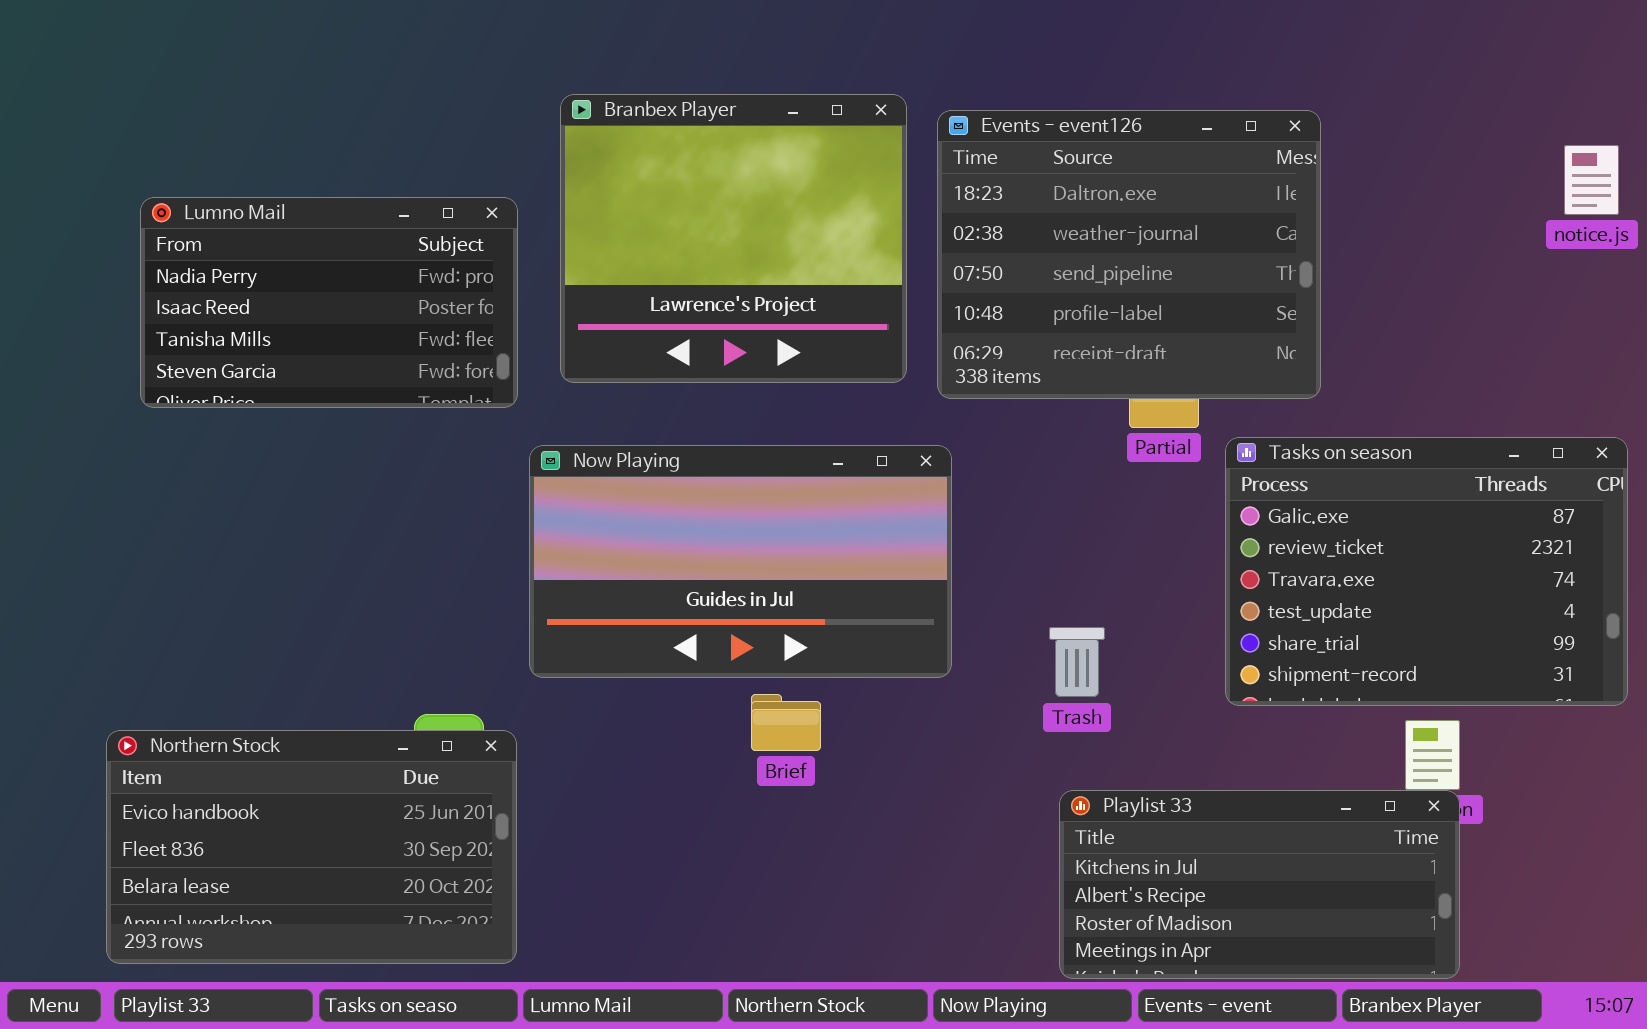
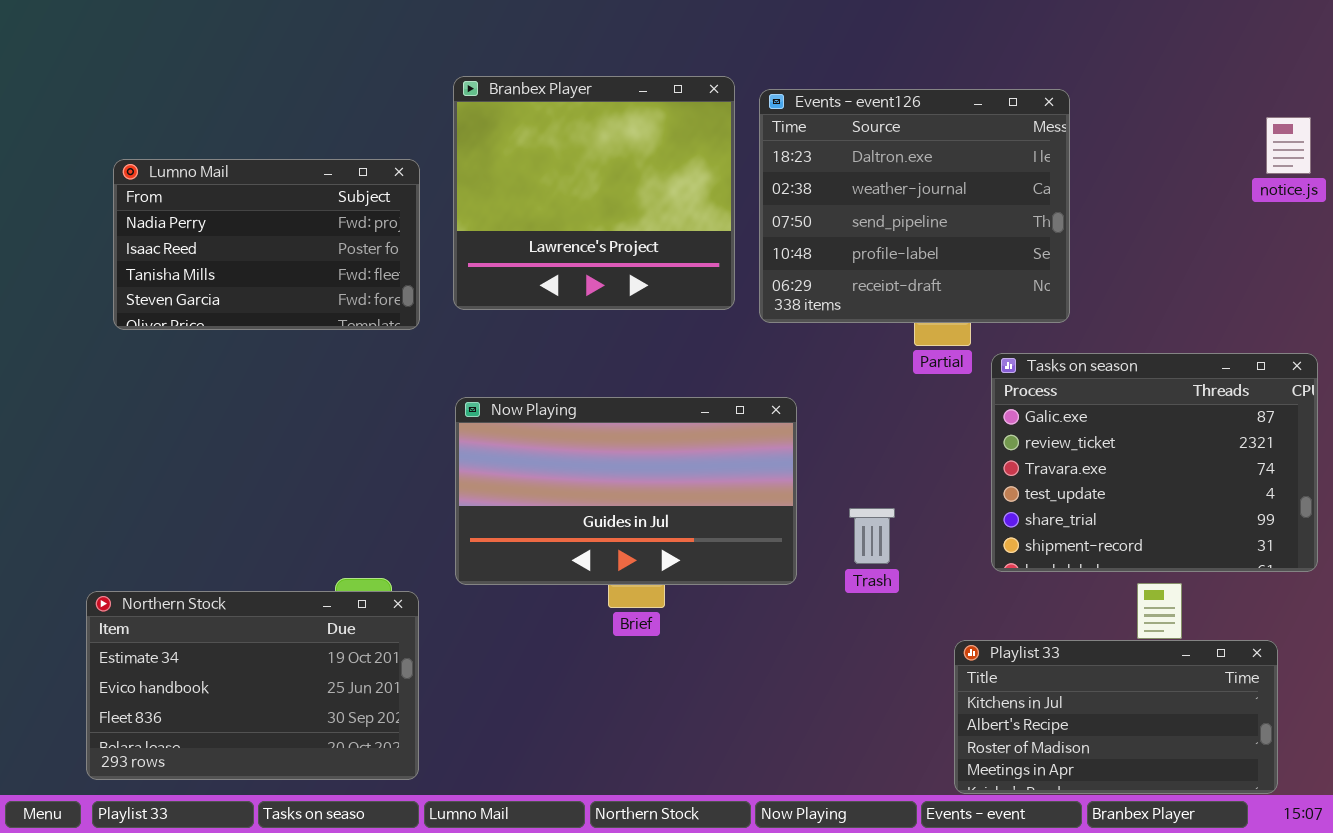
Now Playing: [529,445,952,678] -> [455,397,797,585], moved
Northern Stock: [106,730,517,964] -> [86,591,419,780], scrolled up 1 row
Playlist 33: [1059,790,1460,979] -> [954,640,1278,794], moved

